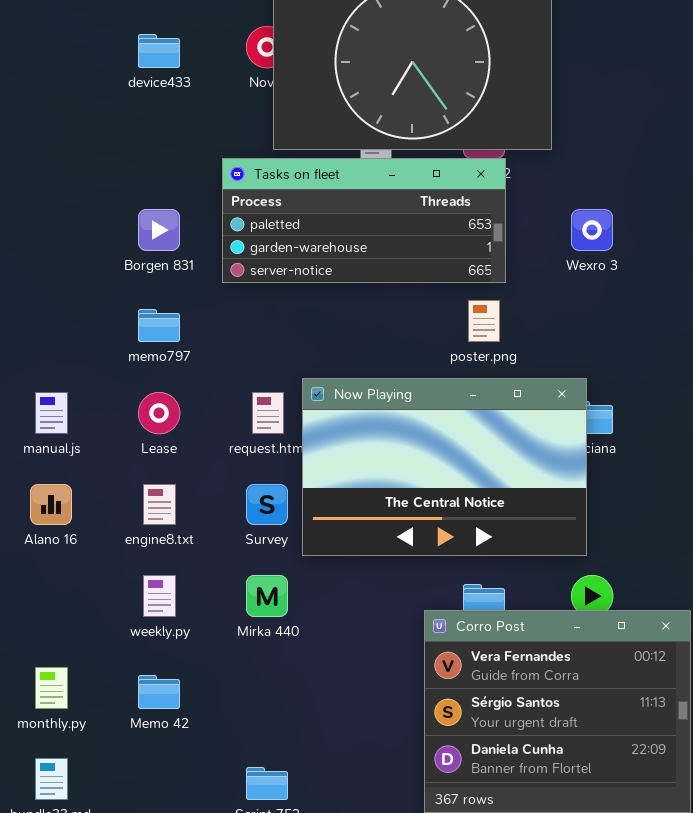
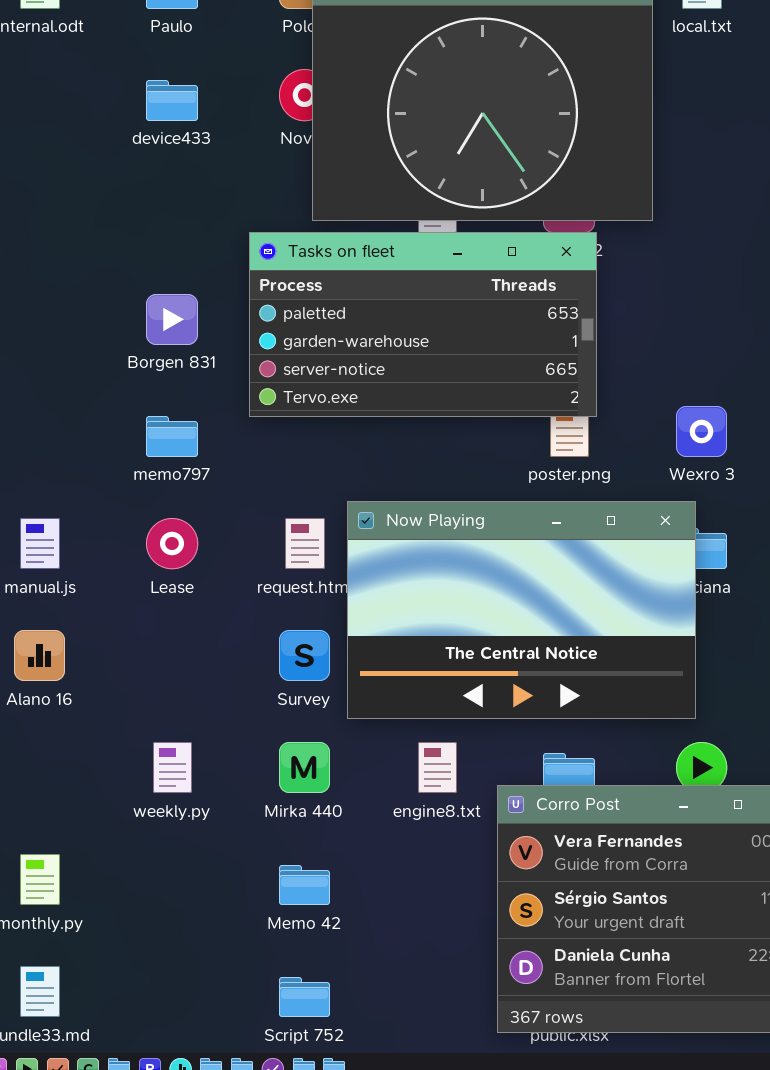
Tasks on fleet: [222,158,506,283] -> [249,232,597,417], resized
Wexro 3: [571,209,613,251] -> [676,406,727,457], moved
engine8.txt: [143,484,176,525] -> [418,742,457,793], moved
Memo 42: [138,675,180,709] -> [279,865,330,905], moved

